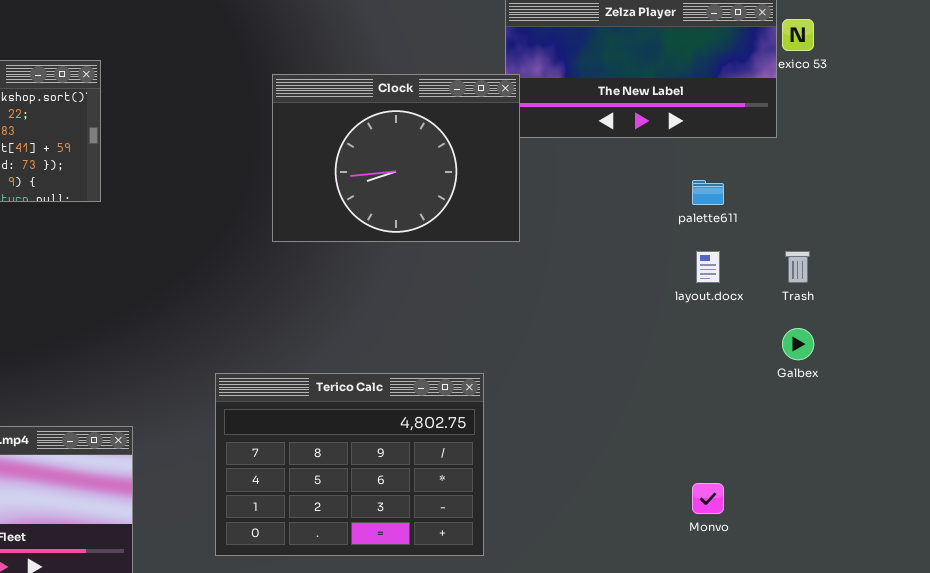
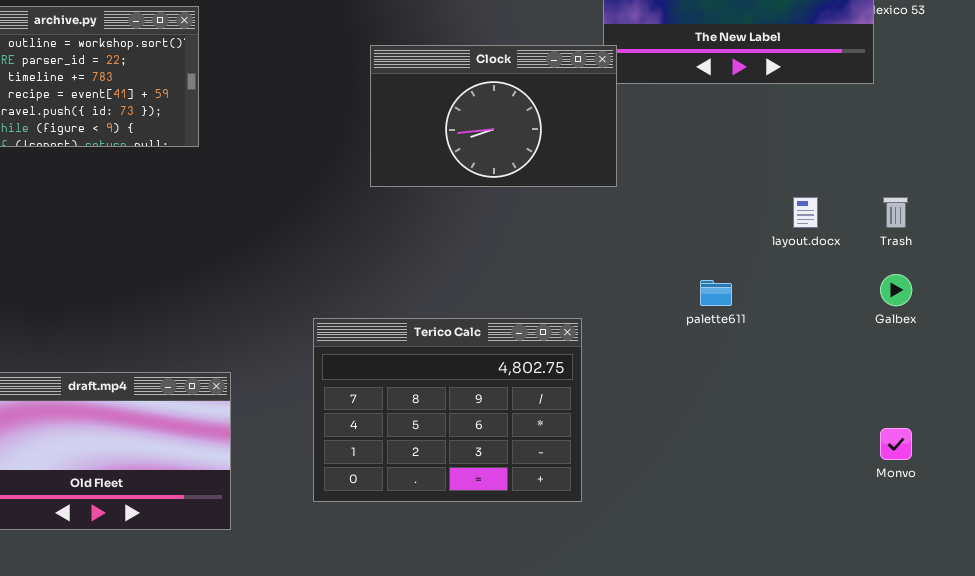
Clock: [272,74,520,242] -> [370,45,617,187], resized
palette611: [692,180,724,205] -> [700,280,732,306], moved
Monvo: [692,483,724,514] -> [880,428,912,460], moved

